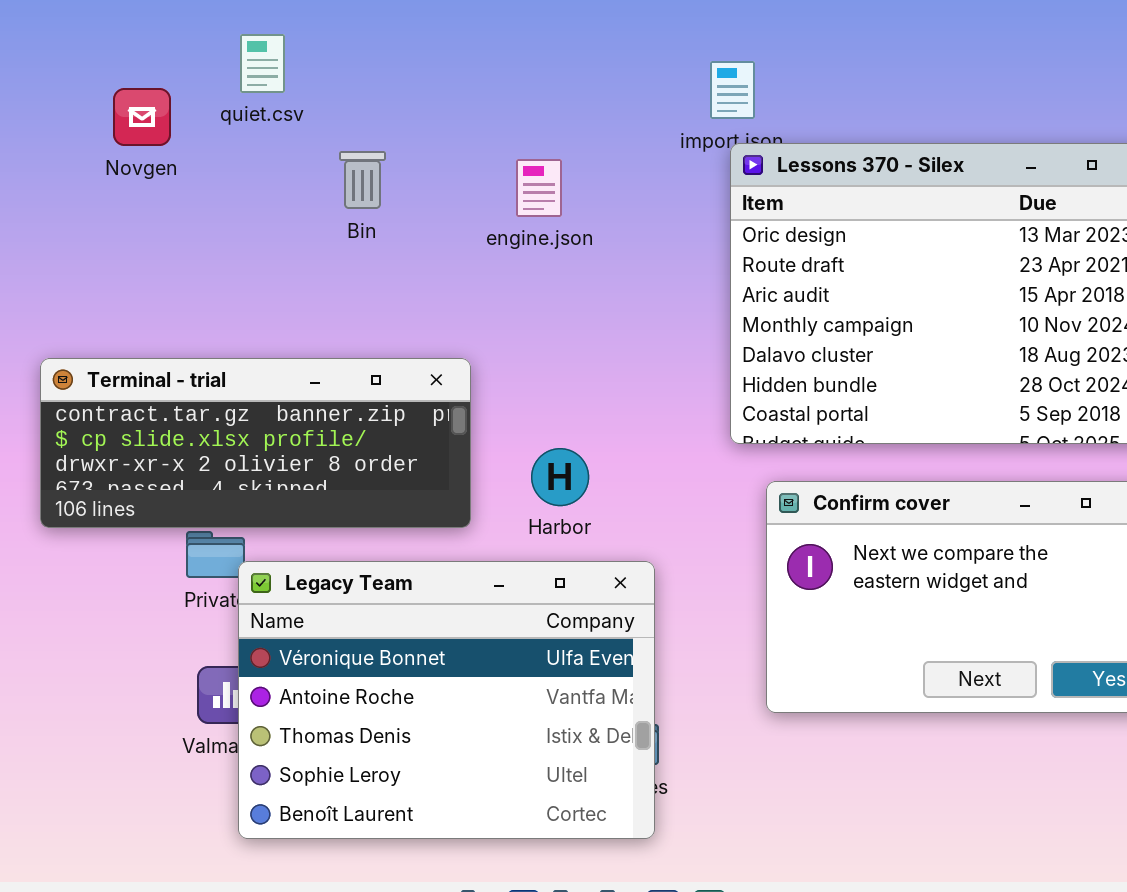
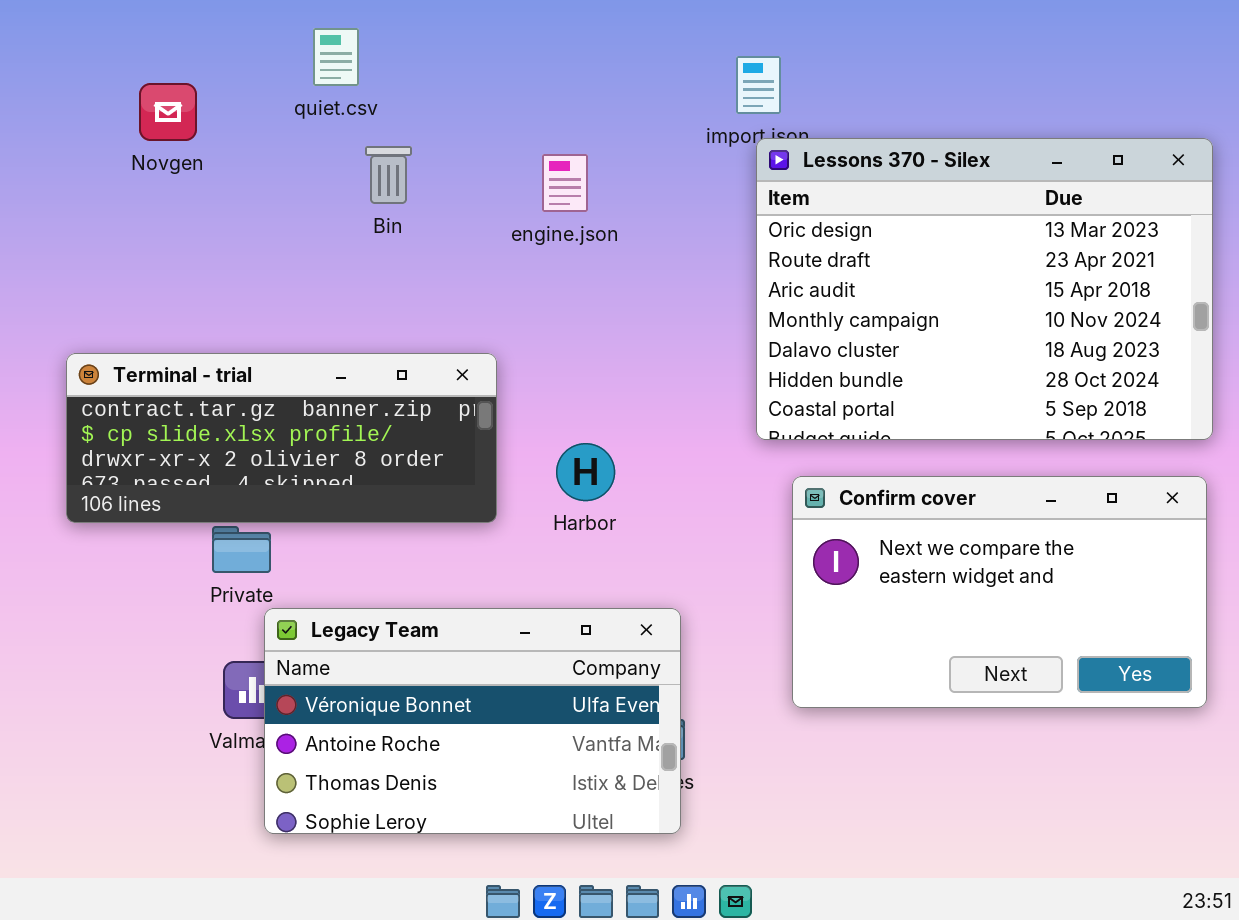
quiet.csv: [240,34,285,93] -> [313,28,359,86], moved
Legacy Team: [238,561,655,839] -> [264,608,681,834], resized

